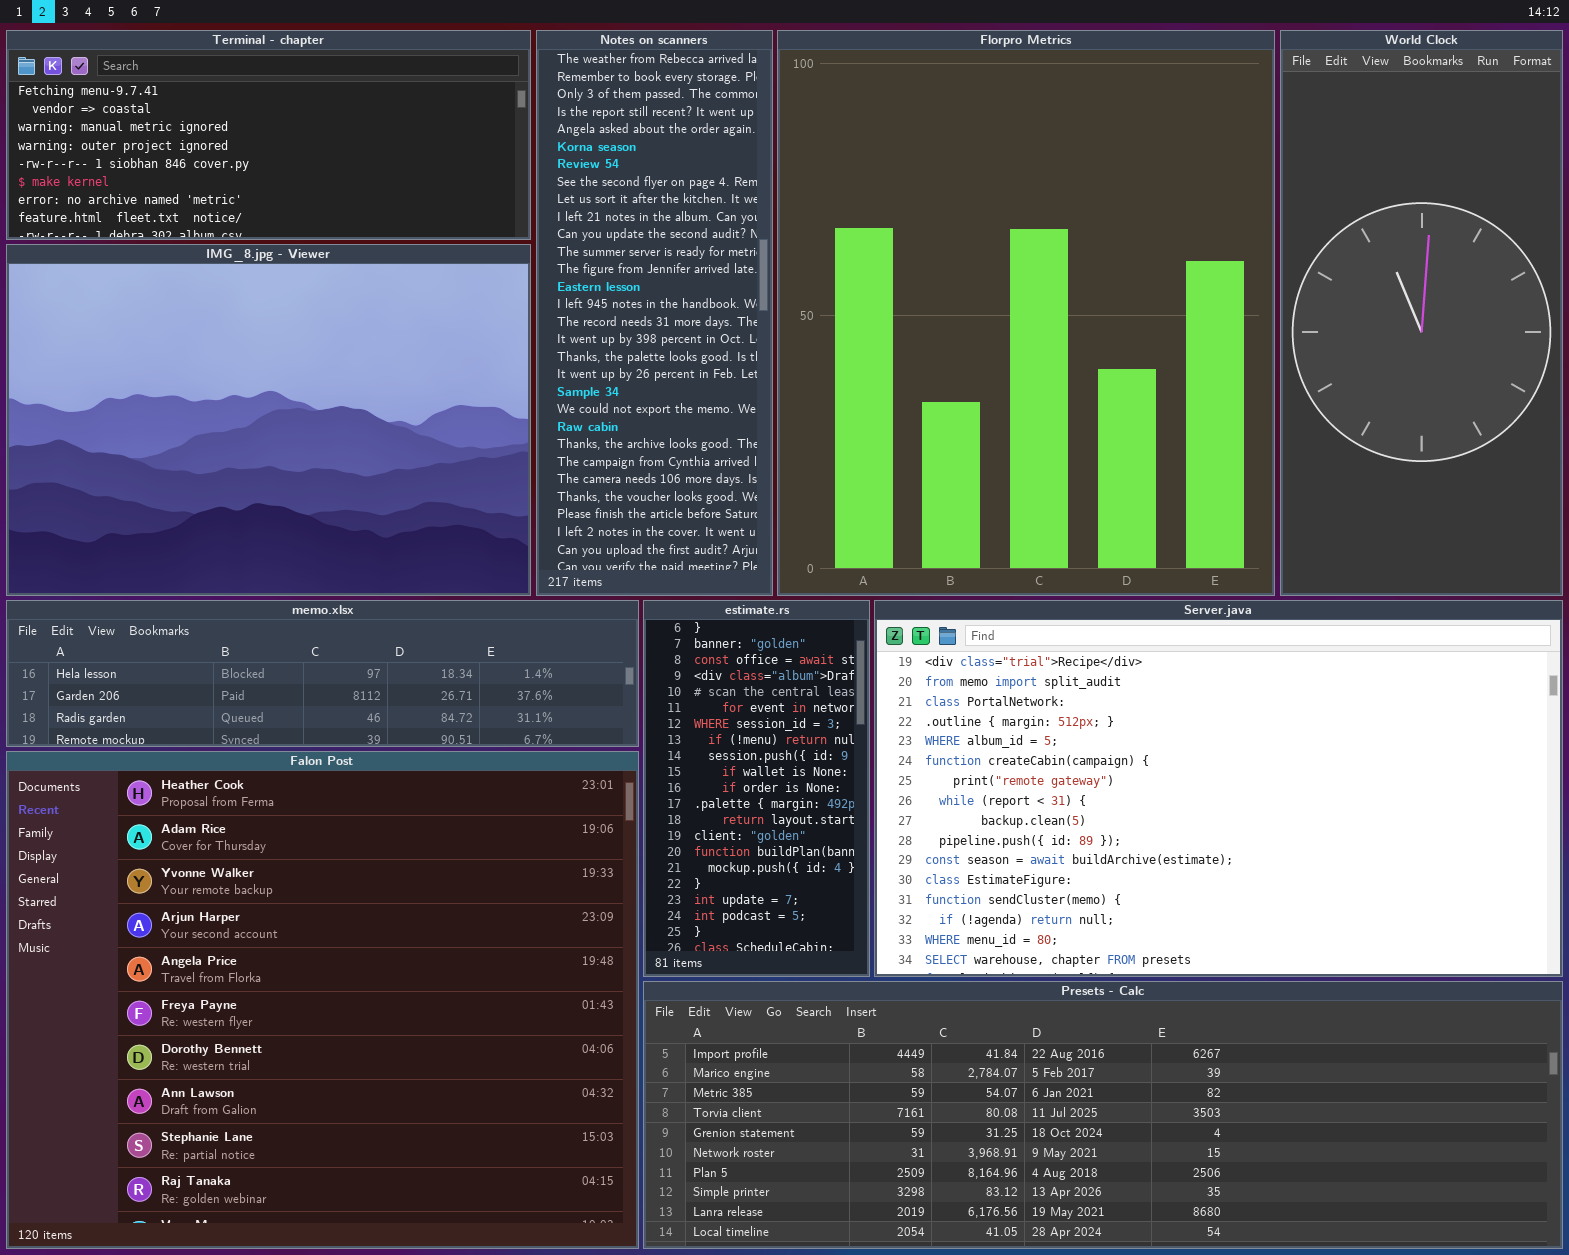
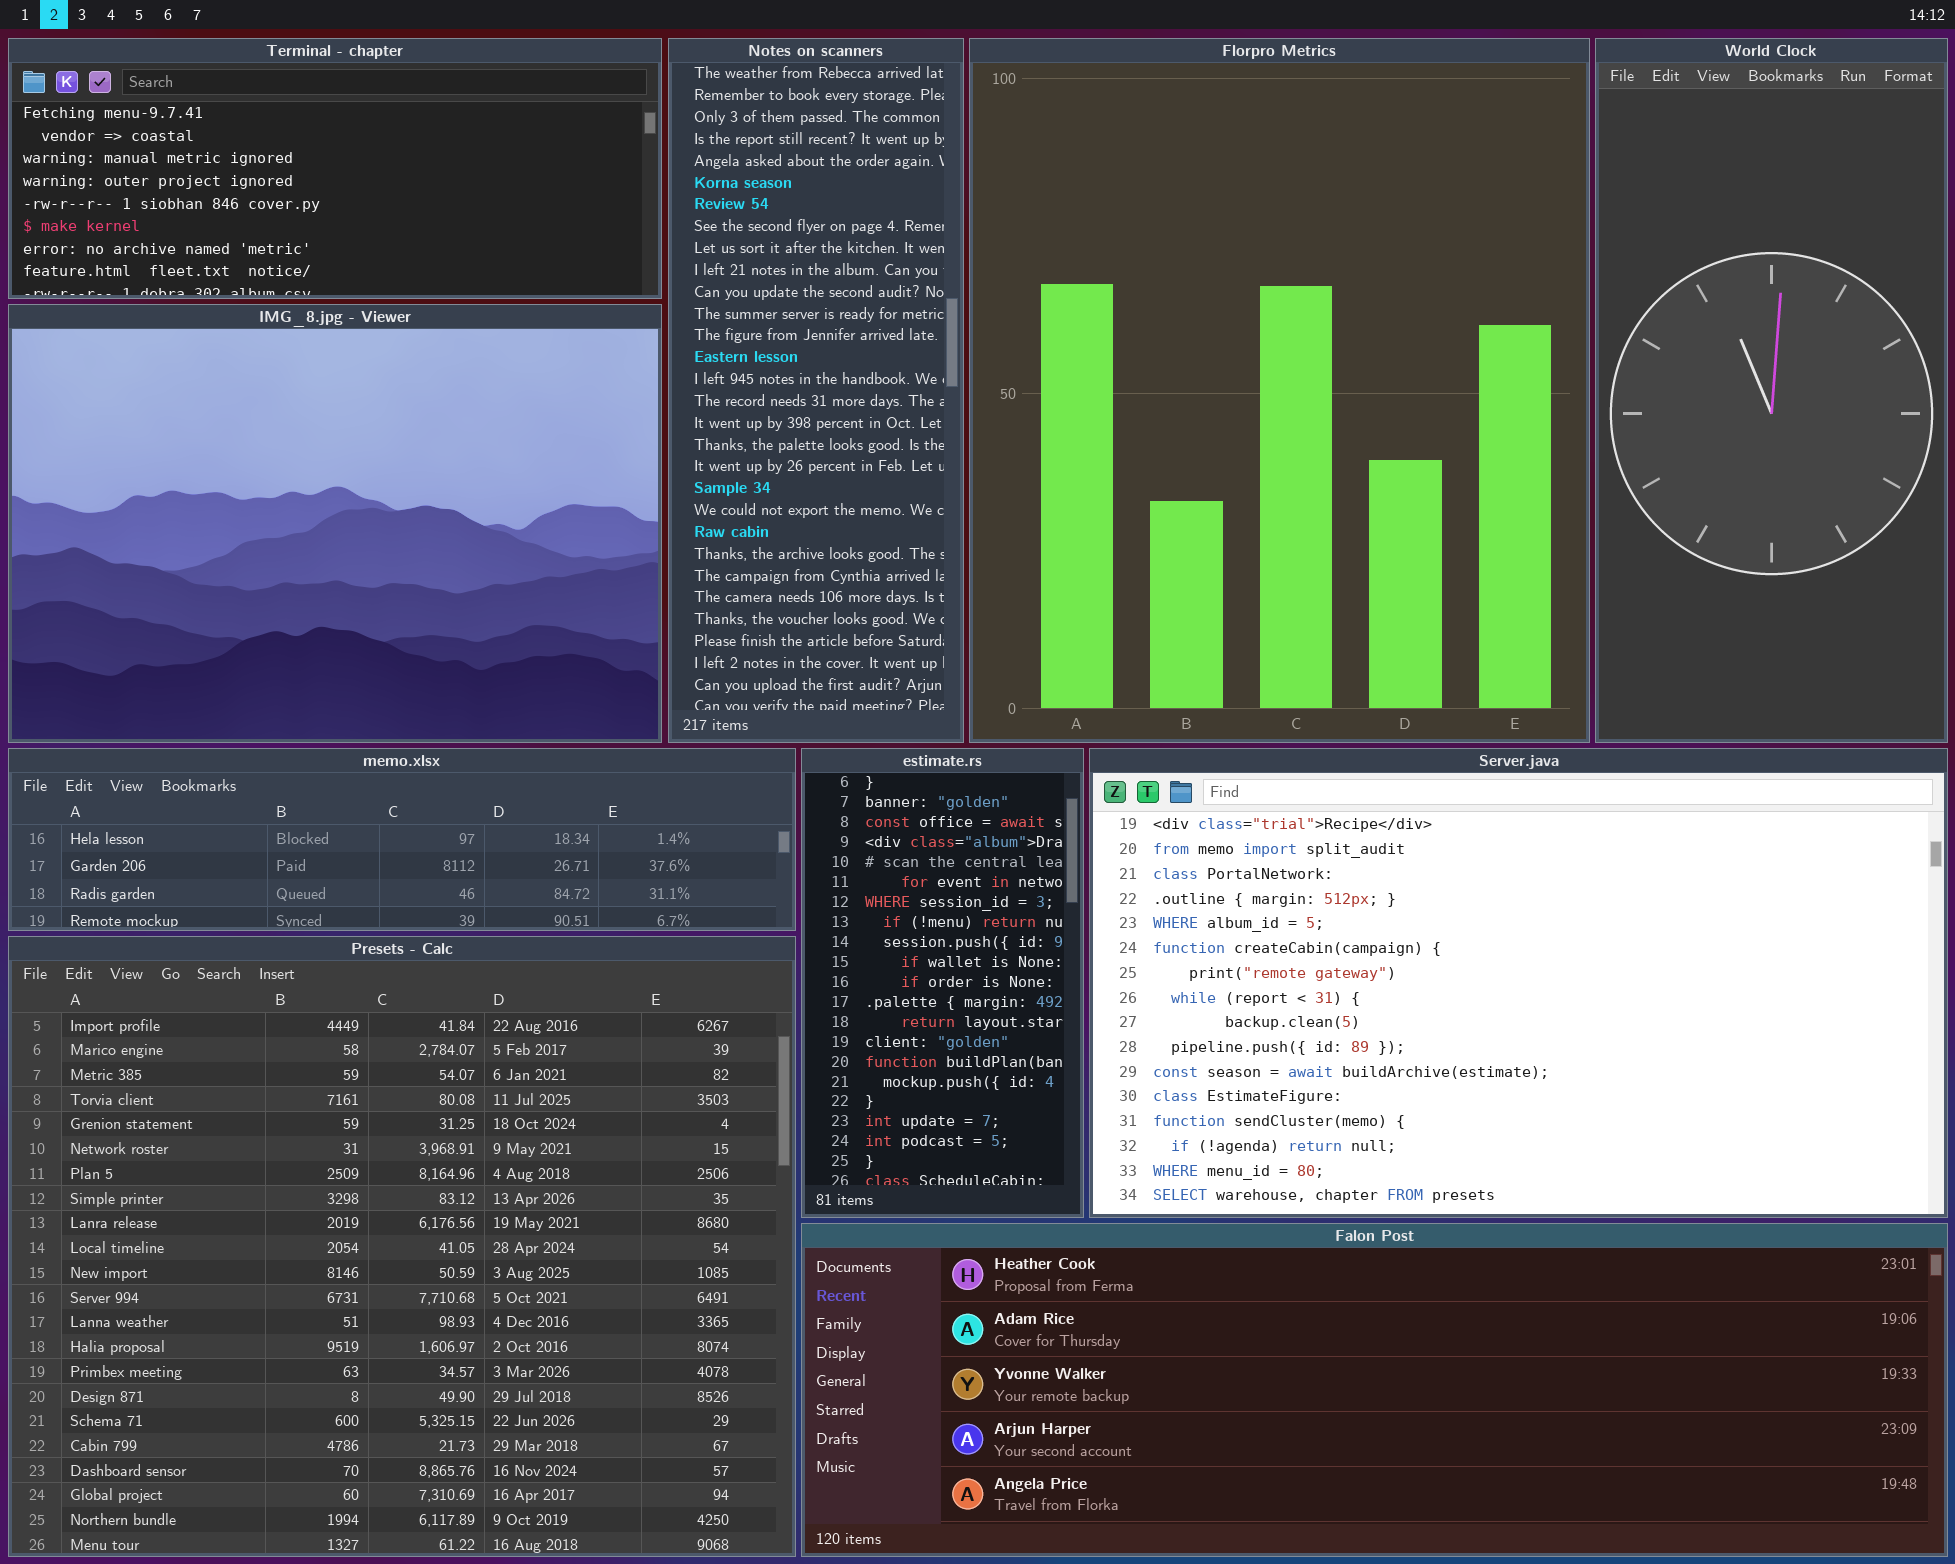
Falon Post: [6,751,639,1249] -> [801,1223,1948,1557], moved, resized
Presets - Calc: [643,981,1563,1249] -> [8,936,796,1557], moved, resized

